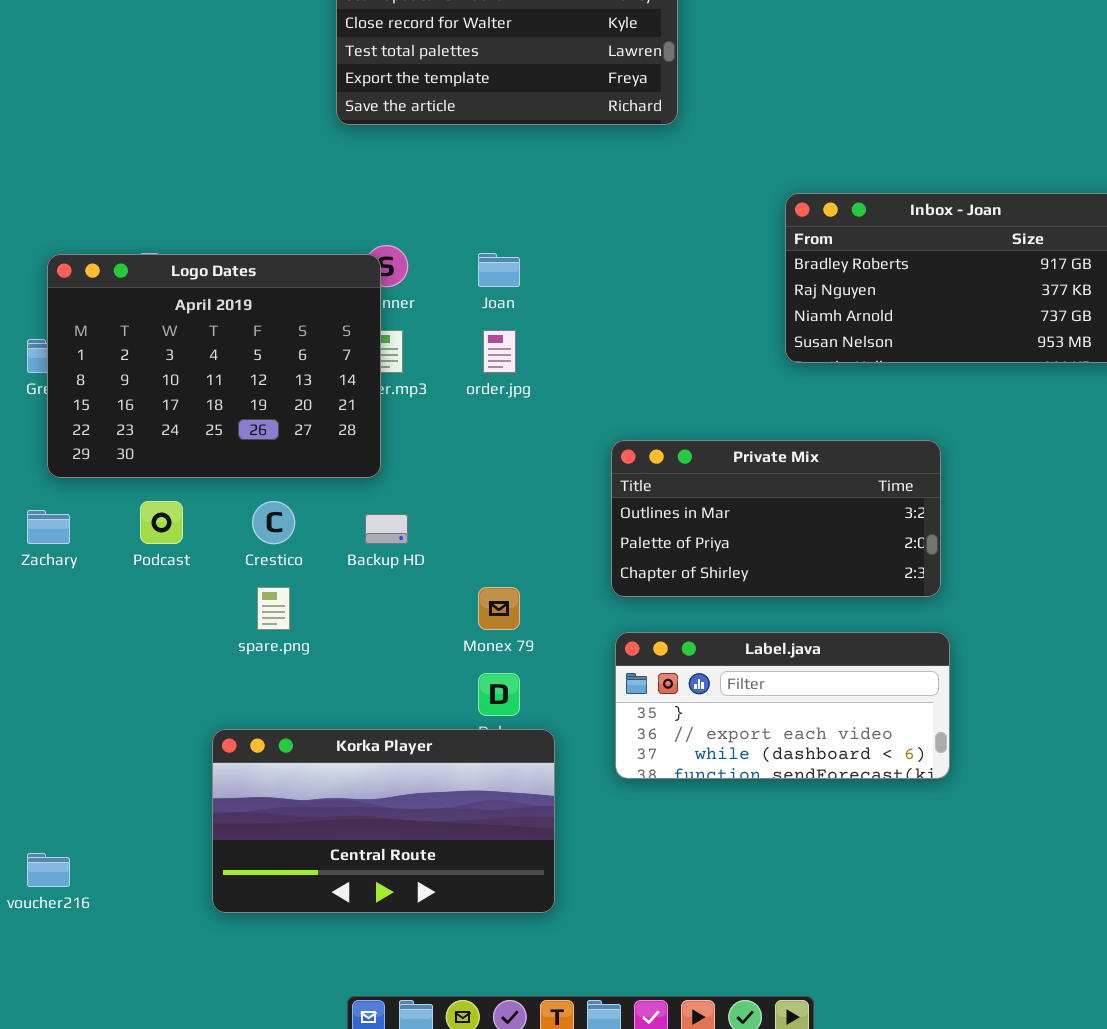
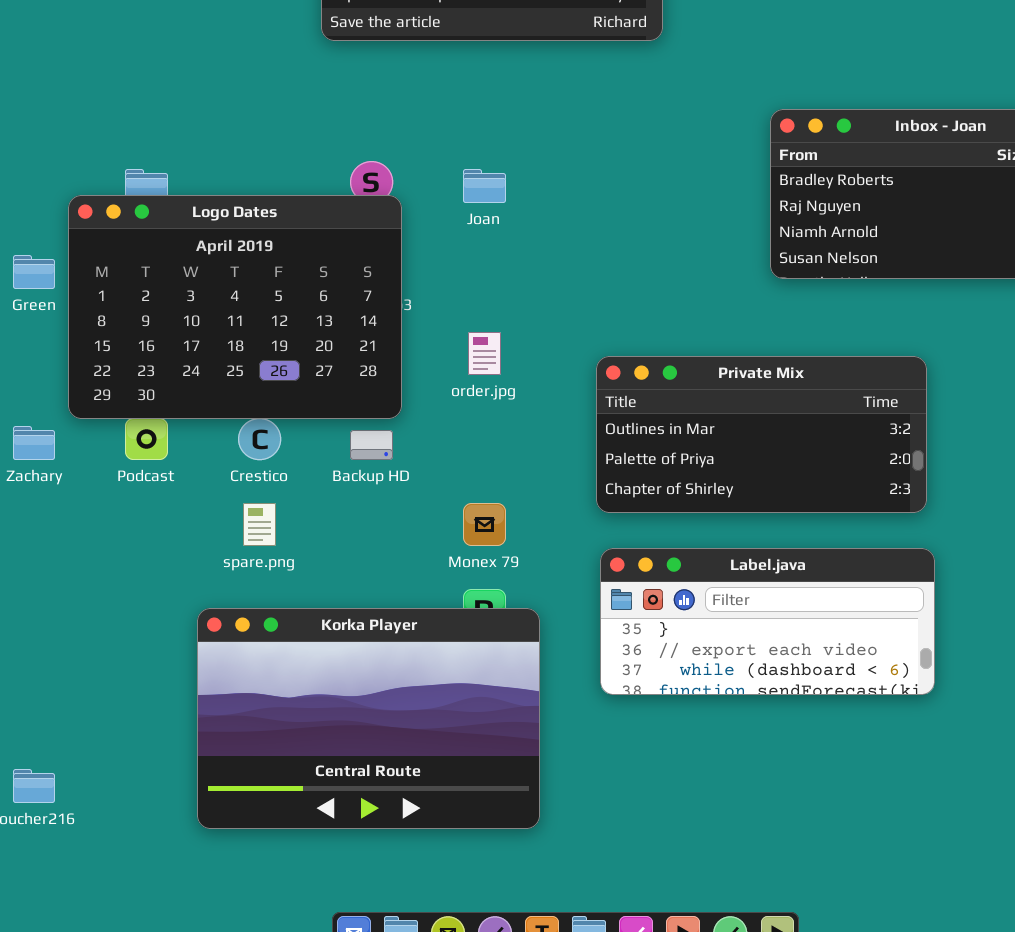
Logo Dates: [47,254,381,478] -> [68,195,402,419], moved
order.jpg: [483,330,516,373] -> [468,332,501,375], moved
Korka Player: [212,729,555,913] -> [197,608,540,829], resized

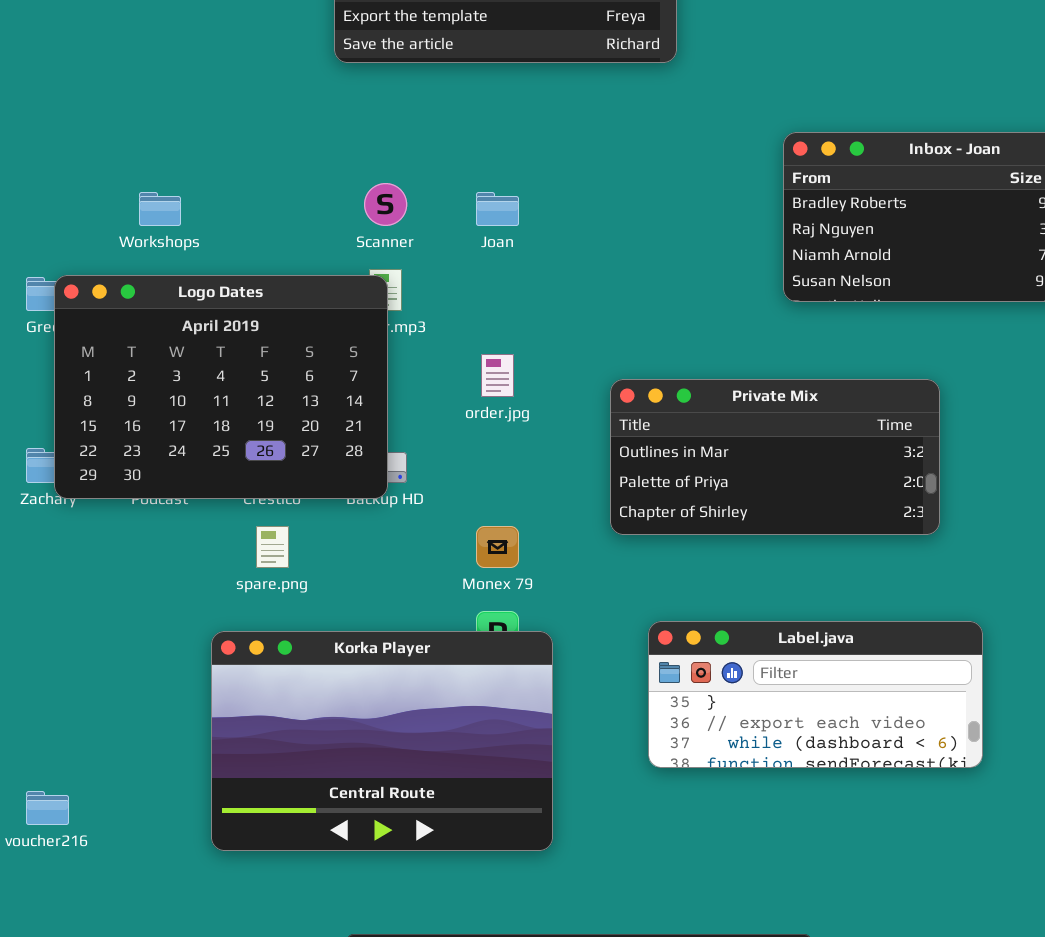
Logo Dates: [68,195,402,419] -> [54,275,388,499], moved
Label.java: [600,548,935,695] -> [648,621,983,768], moved

